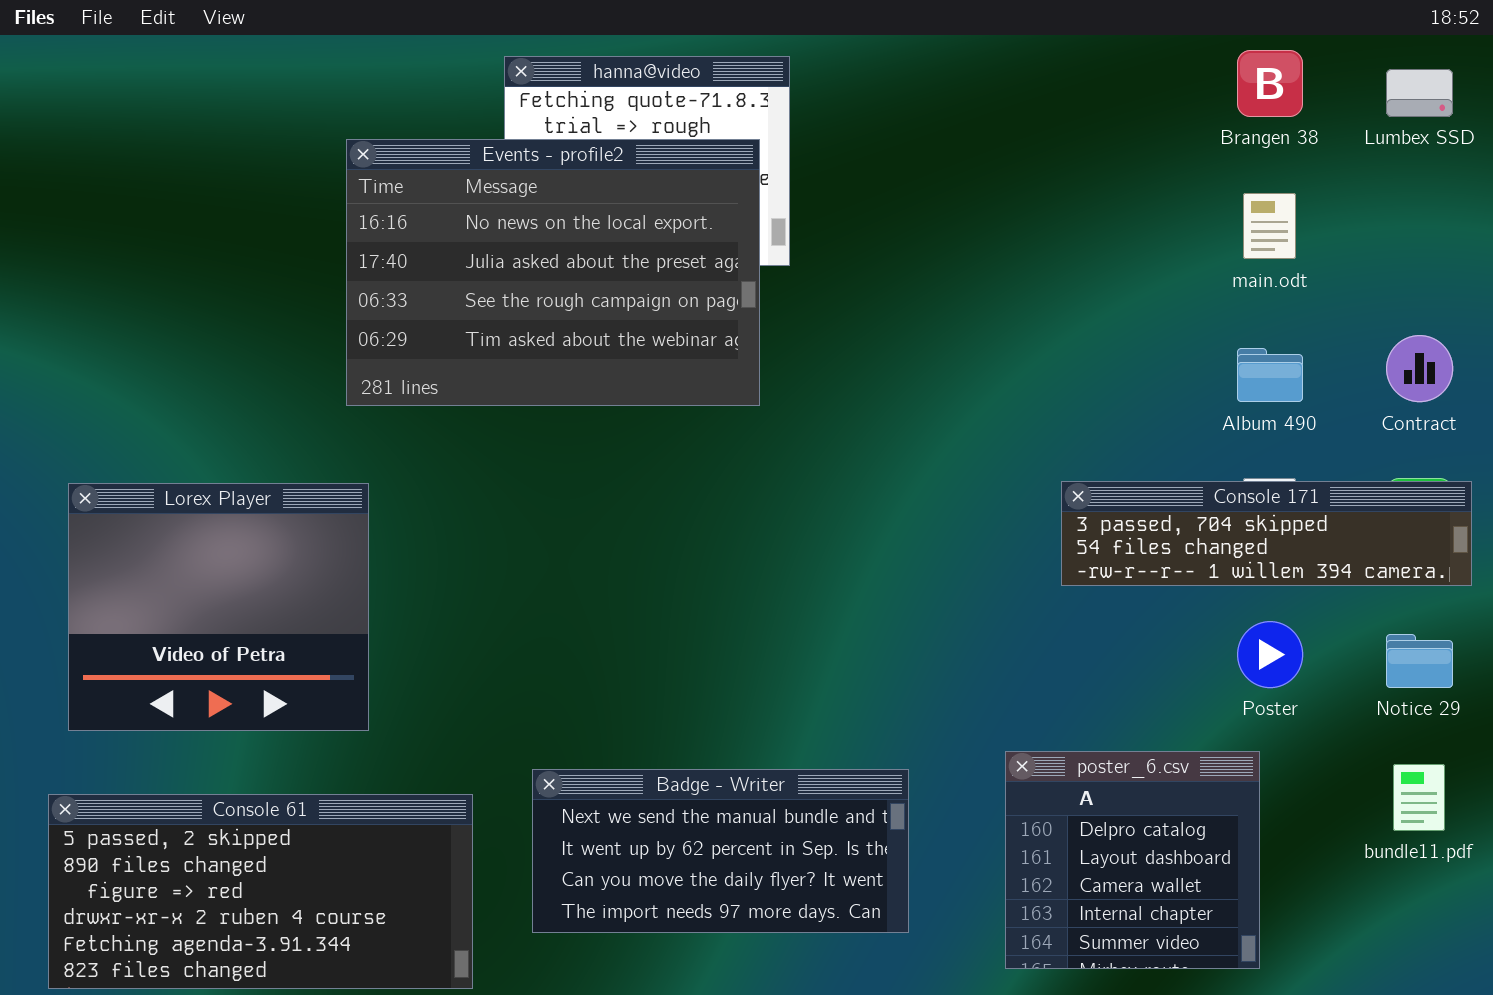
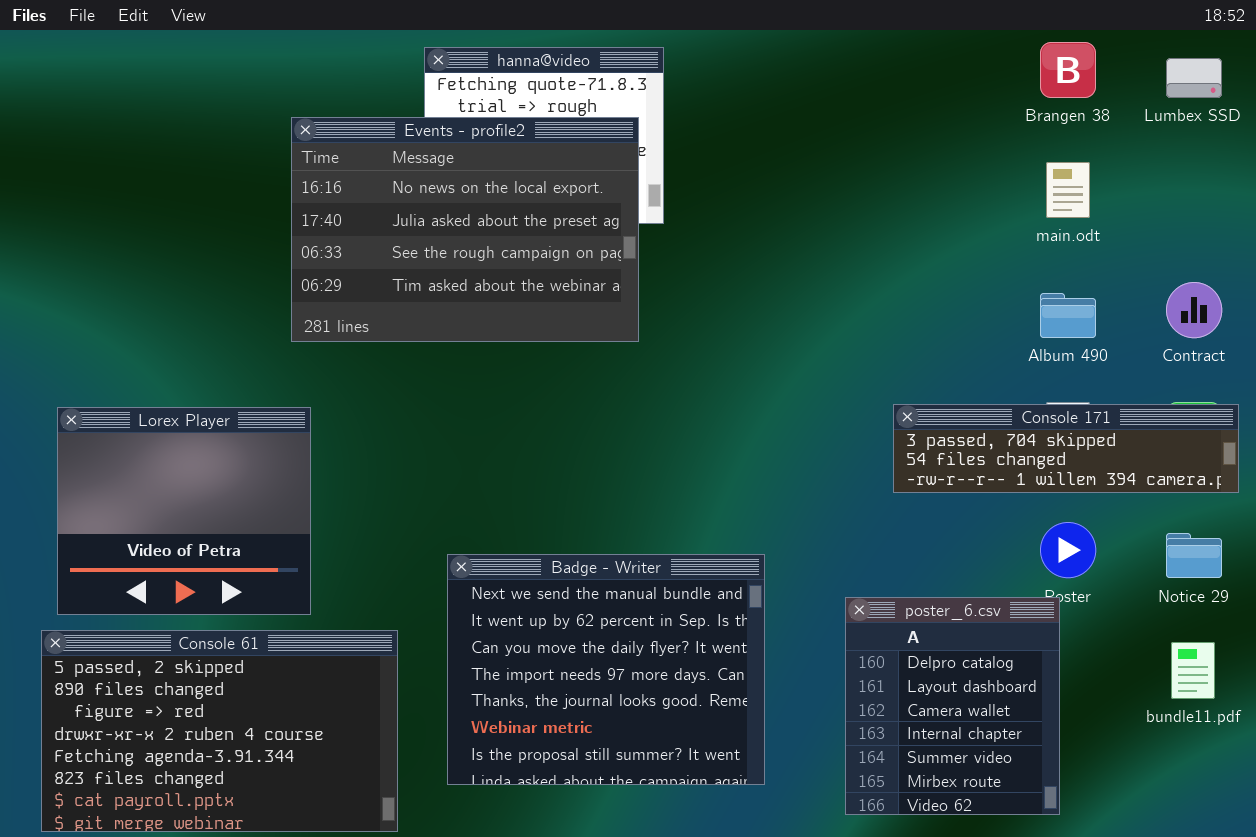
poster_6.csv: [1005,751,1260,969] -> [845,597,1060,815], resized
Badge - Writer: [532,769,909,933] -> [447,554,765,785], resized
Console 61: [48,794,473,989] -> [41,630,398,832], resized

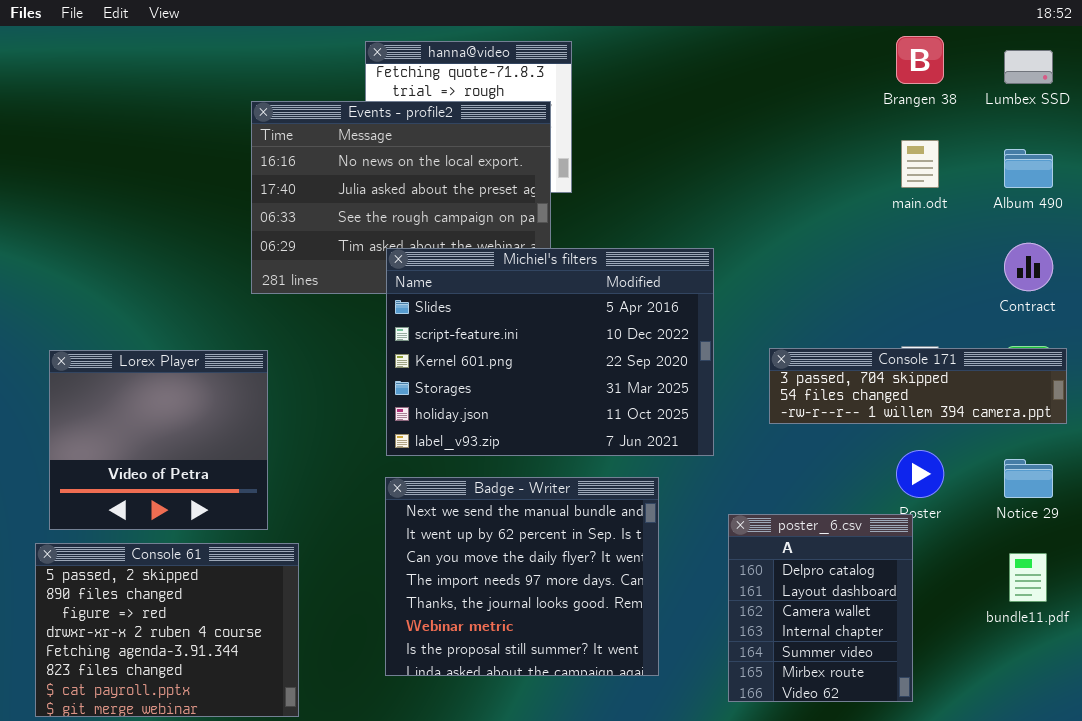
Michiel's filters: none -> [386,248,714,456], opened
Album 490: [1040,293,1096,338] -> [1004,149,1053,188], moved
Console 61: [41,630,398,832] -> [35,543,299,717], resized

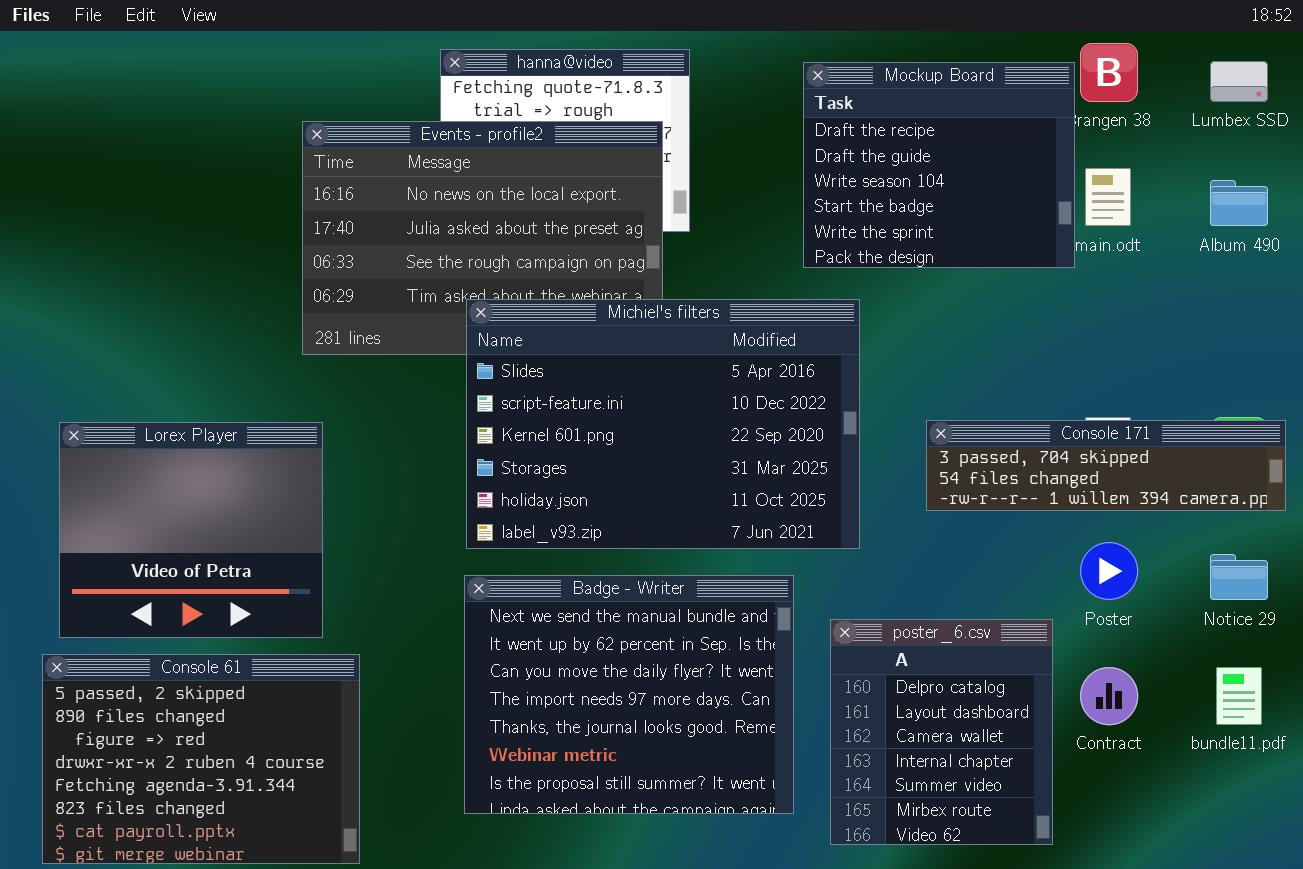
Mockup Board: none -> [803,62,1075,268], opened
Contract: [1004,243,1053,291] -> [1080,667,1138,725], moved
poster_6.csv: [728,514,913,702] -> [830,619,1053,845], moved

